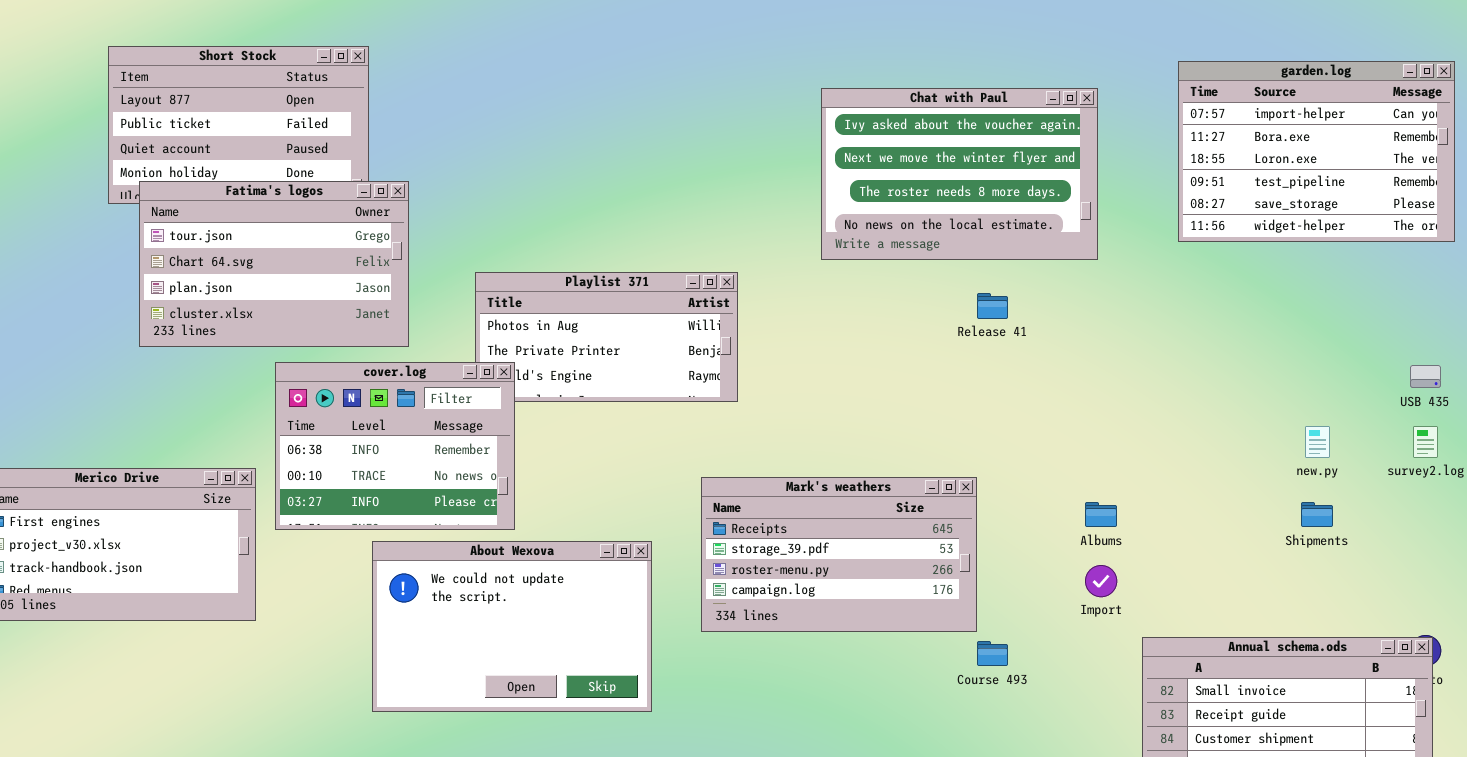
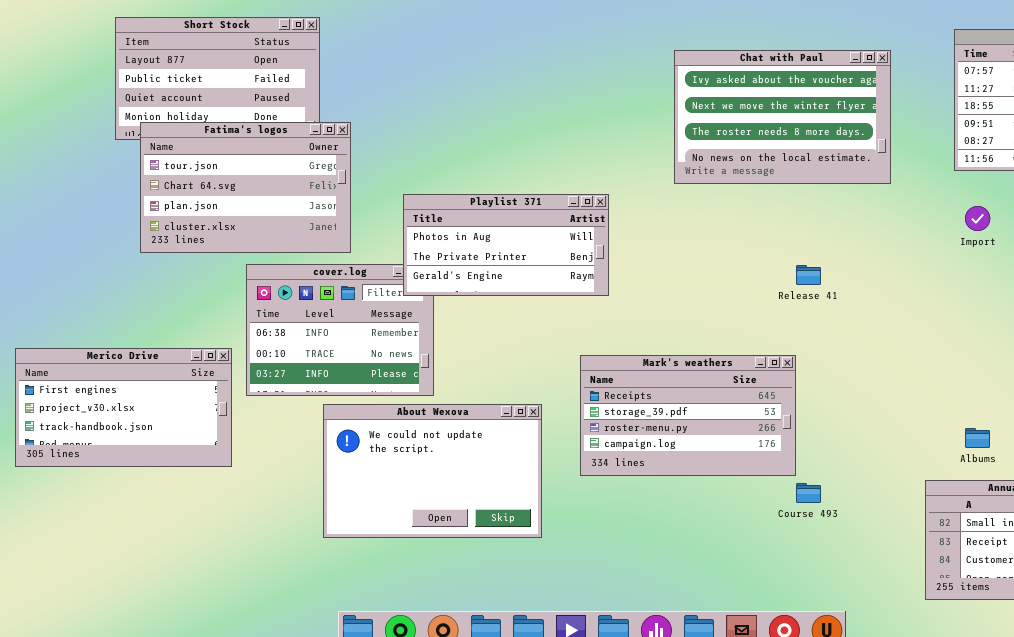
Playlist 371: [475,272,738,402] -> [403,194,609,296], raised
Release 41: [977,293,1008,319] -> [796,265,821,285], moved
Albums: [1085,502,1117,527] -> [965,428,990,448], moved
Import: [1085,565,1117,597] -> [965,206,990,231], moved

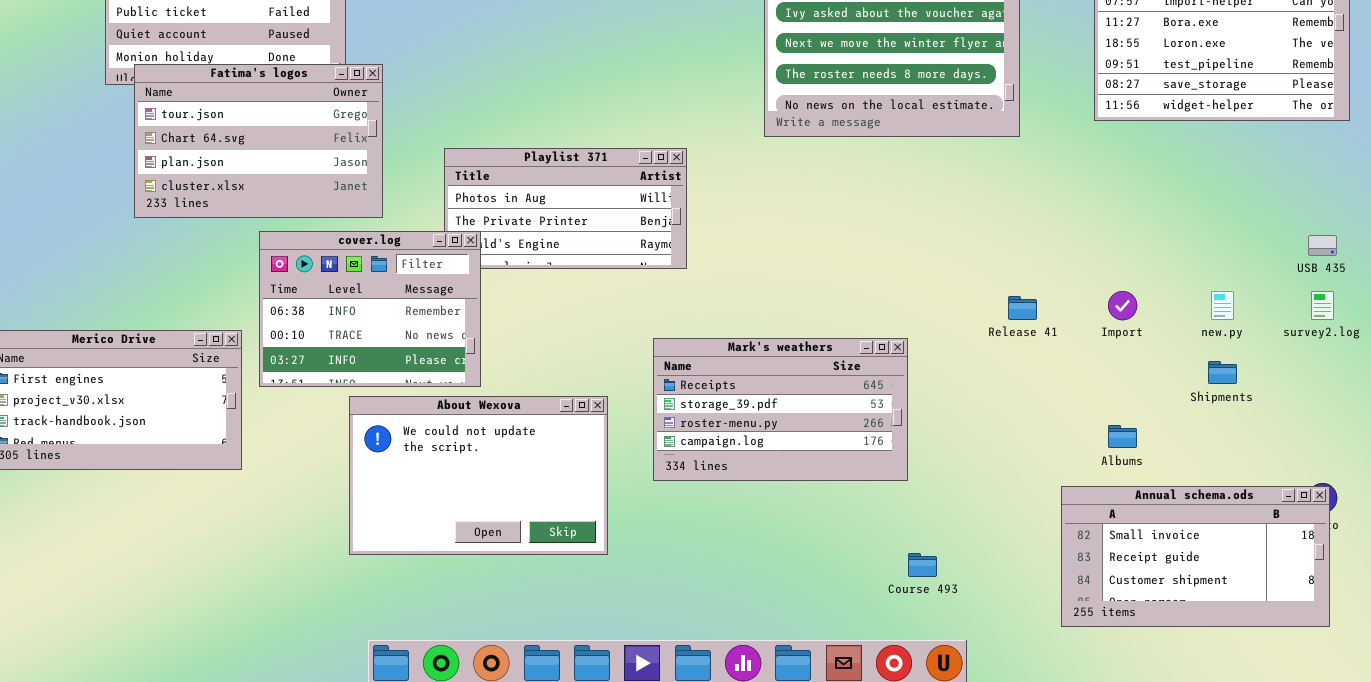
Import: [965,206,990,231] -> [1108,291,1137,320], moved
cover.log: [246,264,434,396] -> [259,231,481,387], raised
Release 41: [796,265,821,285] -> [1008,296,1037,320], moved
Course 493: [796,483,821,503] -> [908,553,937,577], moved

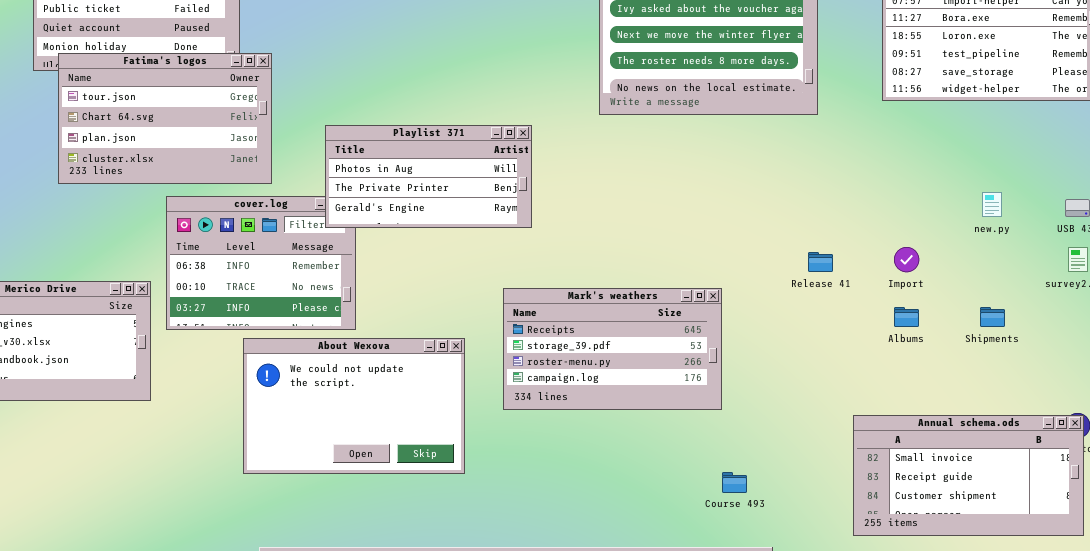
Playlist 371: [444,148,687,269] -> [325,125,532,228], raised
new.py: [1211,291,1234,320] -> [982,192,1002,217], moved
Albums: [1108,425,1137,448] -> [894,307,919,327], moved

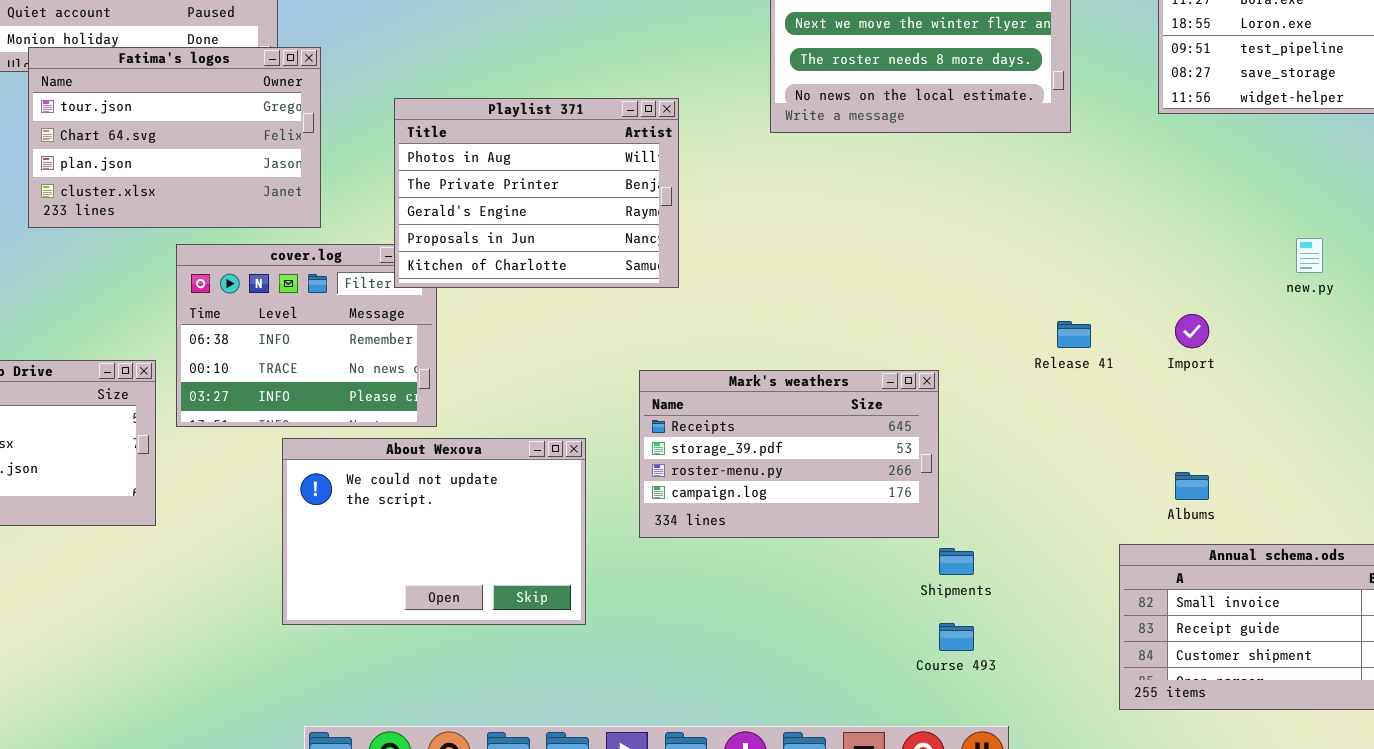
Playlist 371: [325,125,532,228] -> [394,98,679,288], resized
Albums: [894,307,919,327] -> [1175,472,1209,500], moved
Shipments: [980,307,1005,327] -> [939,548,974,575], moved

